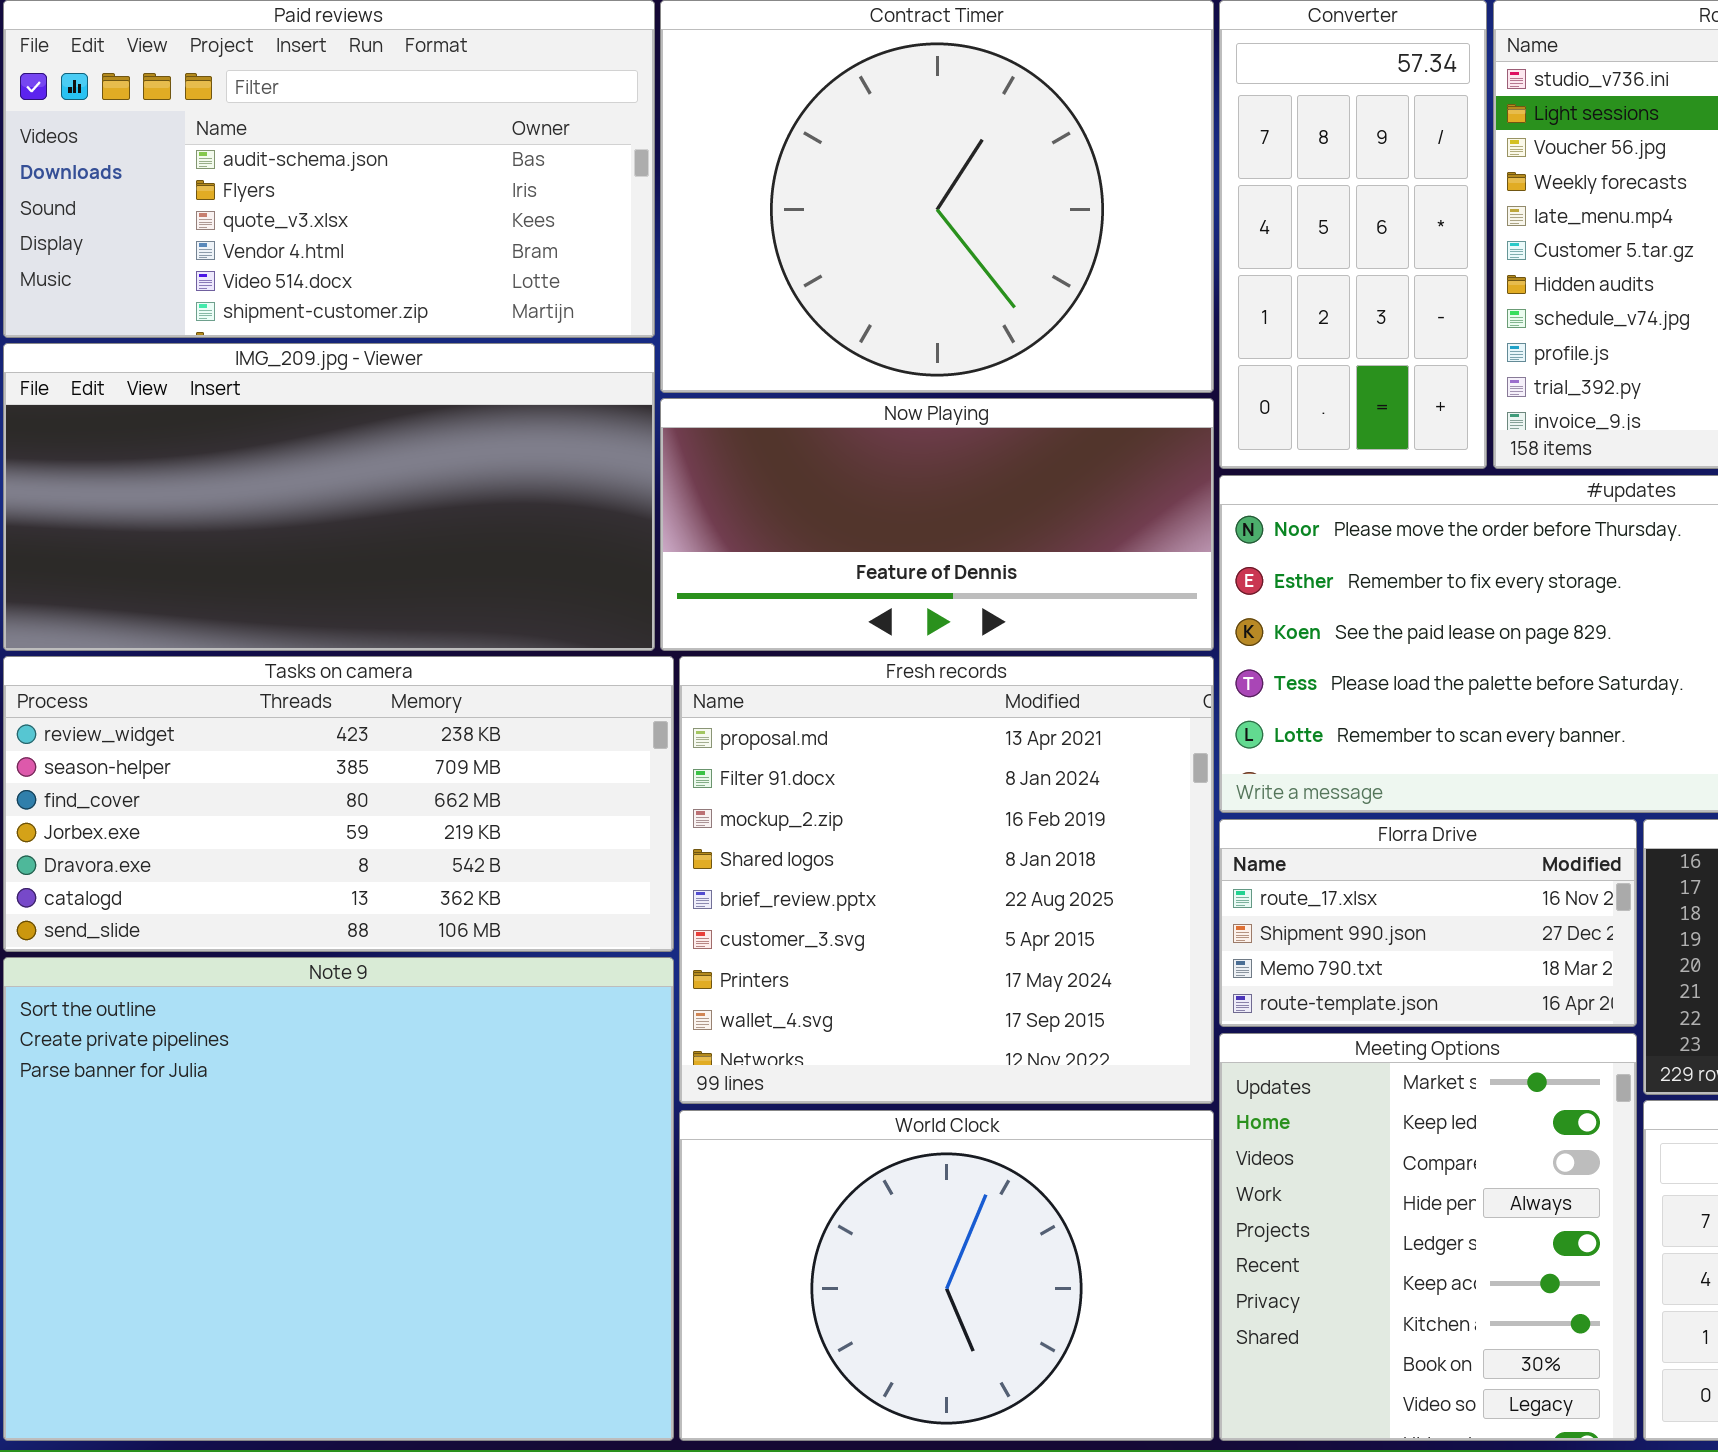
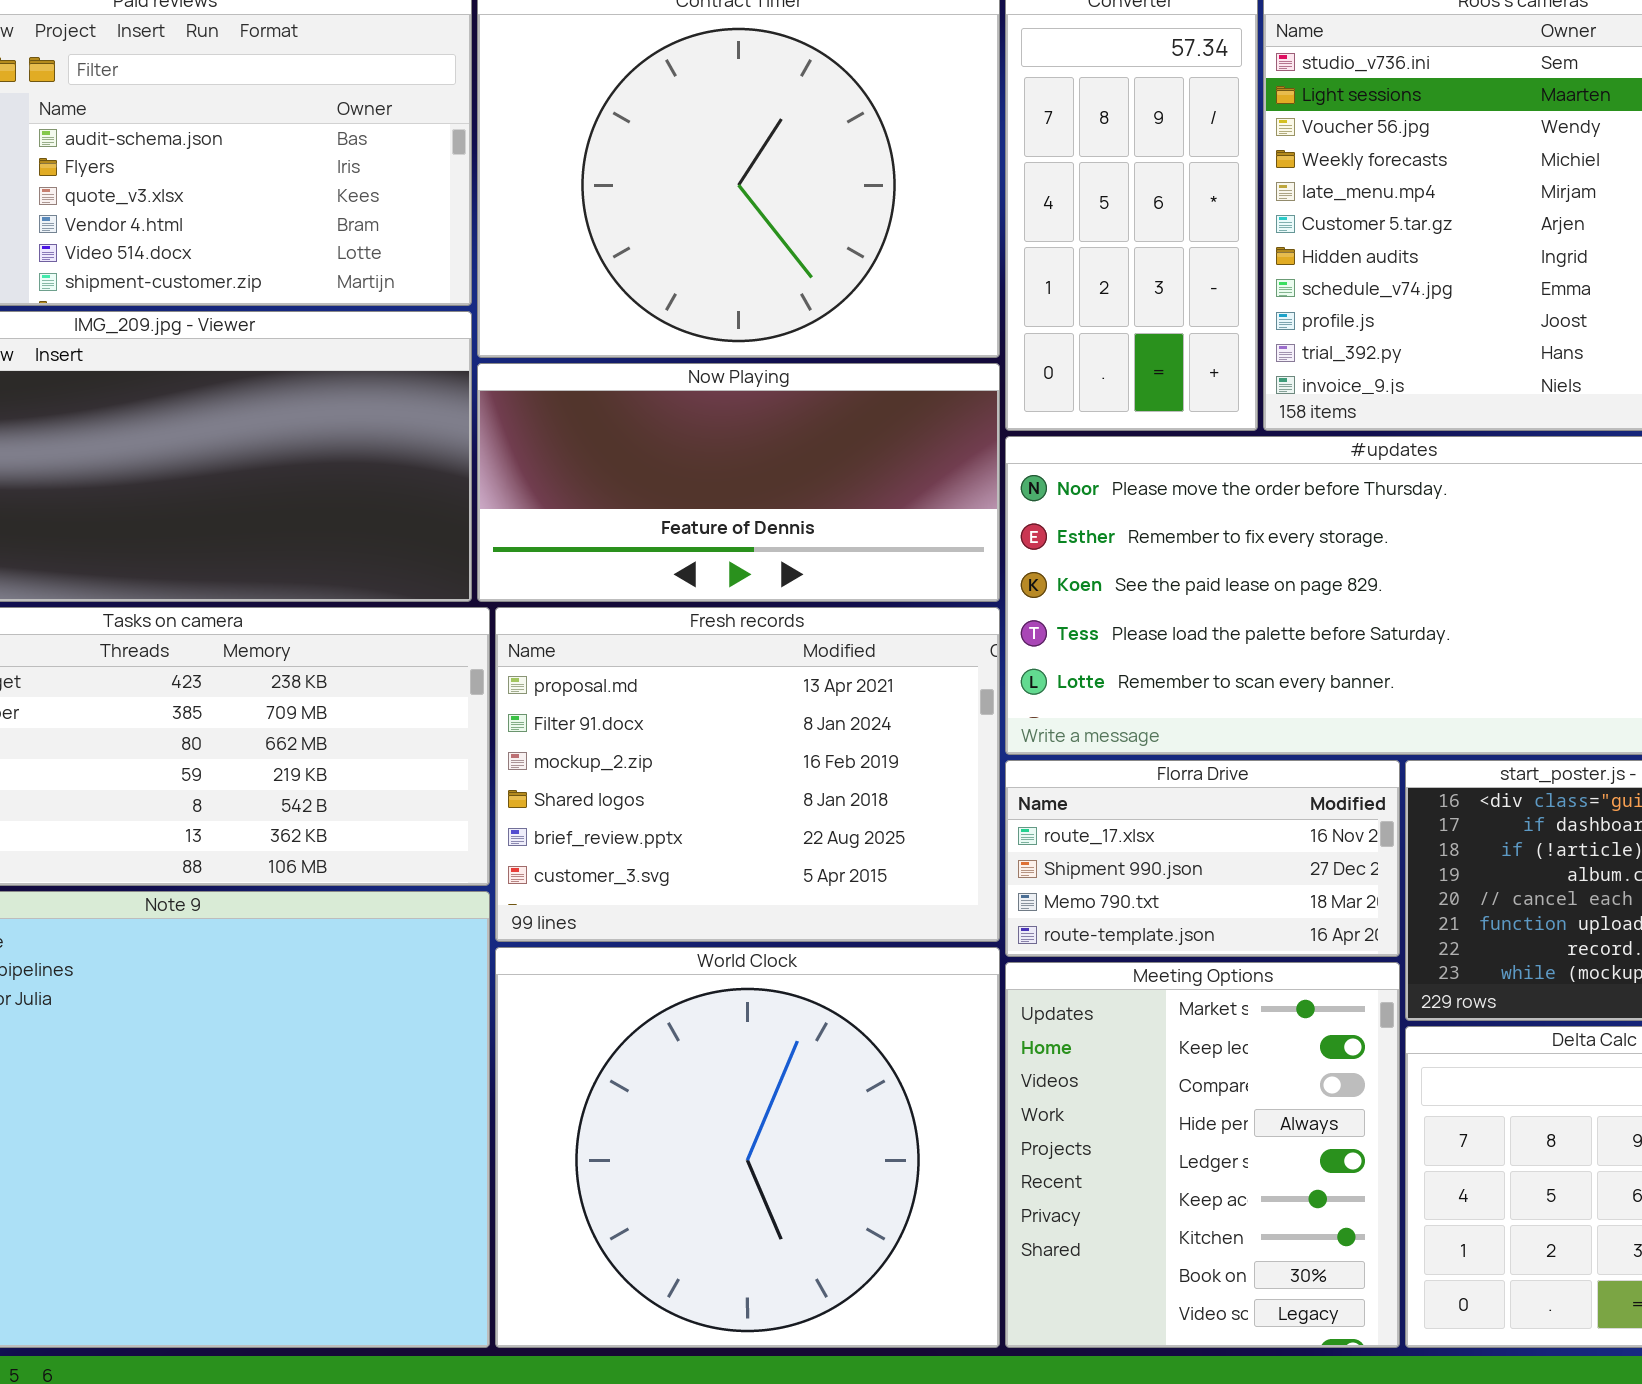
Fresh records: [679,656,1214,1104] -> [495,607,1000,942], resized
World Clock: [679,1110,1214,1441] -> [495,947,1000,1348], resized

